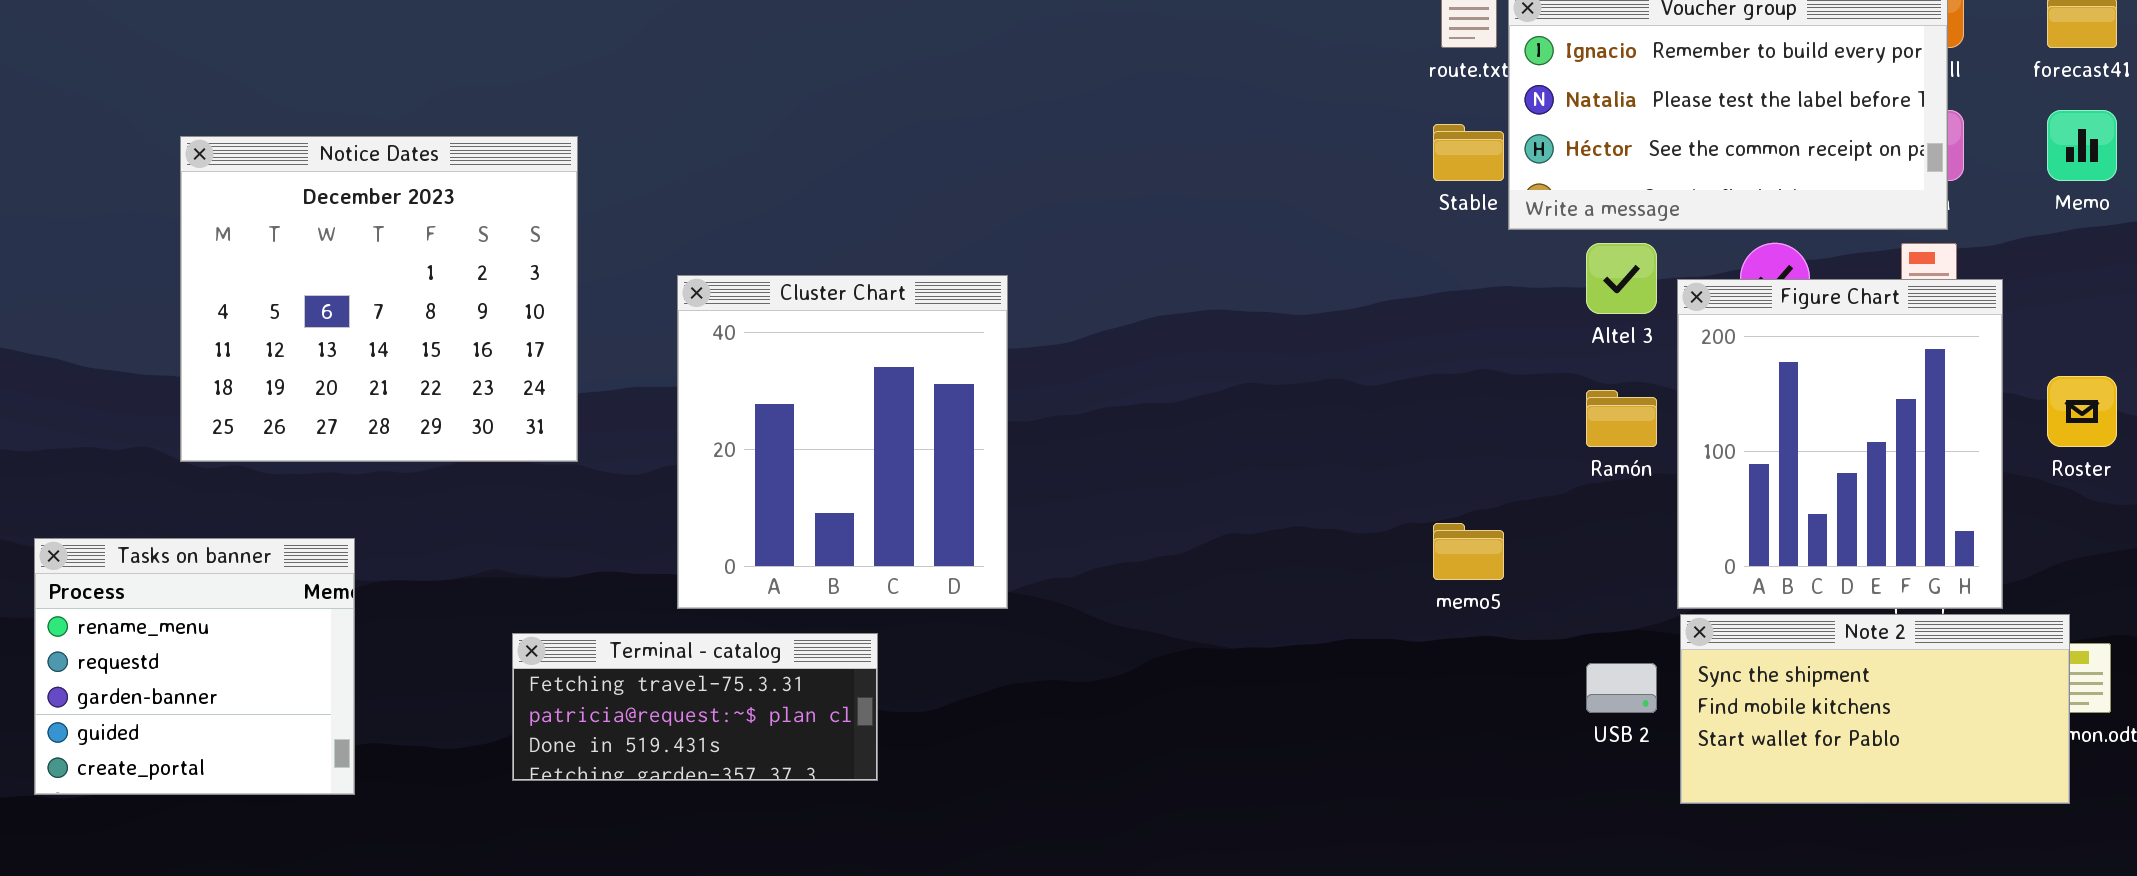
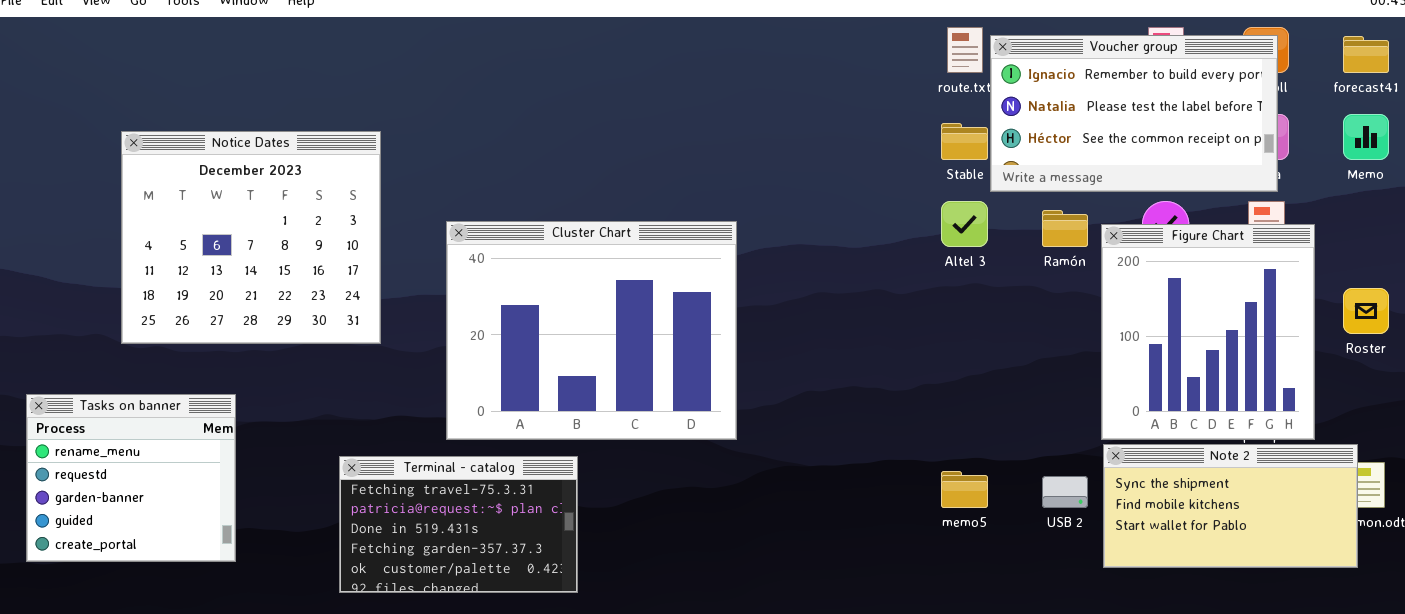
Altel 3: [1586,243,1657,314] -> [941,201,988,247], moved
Cluster Chart: [677,275,1008,609] -> [446,221,737,440], resized
Ramón: [1586,390,1657,447] -> [1042,210,1088,247], moved
memo5: [1433,523,1504,580] -> [941,471,988,508], moved
Terminal - catalog: [512,633,878,781] -> [339,456,578,593], resized

